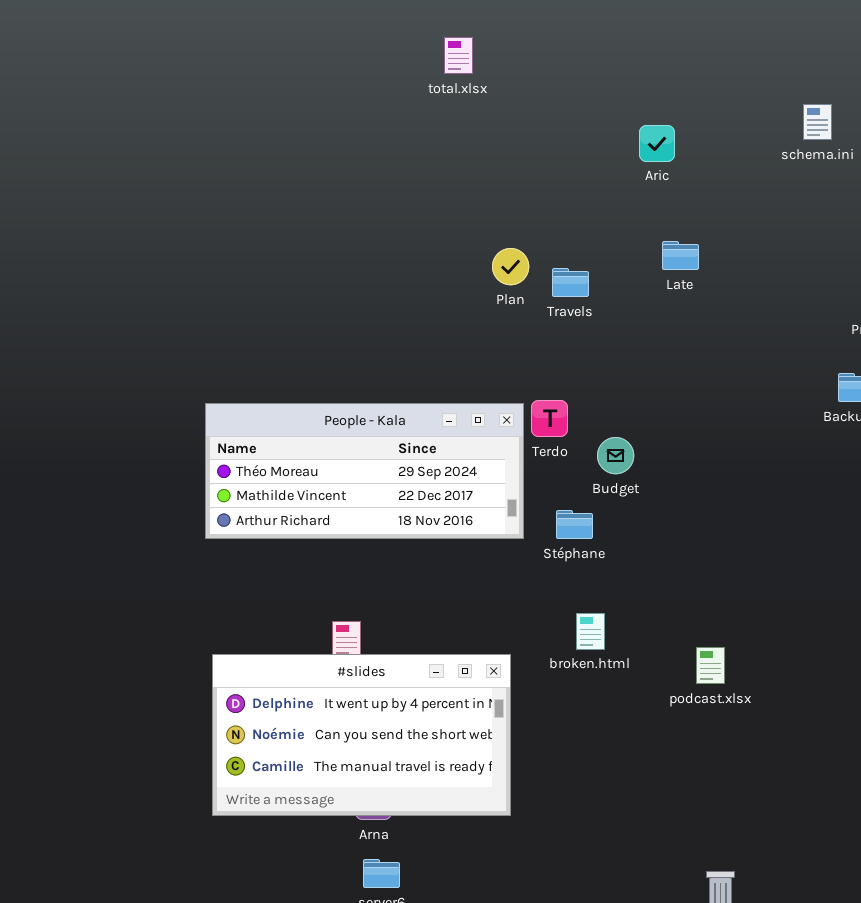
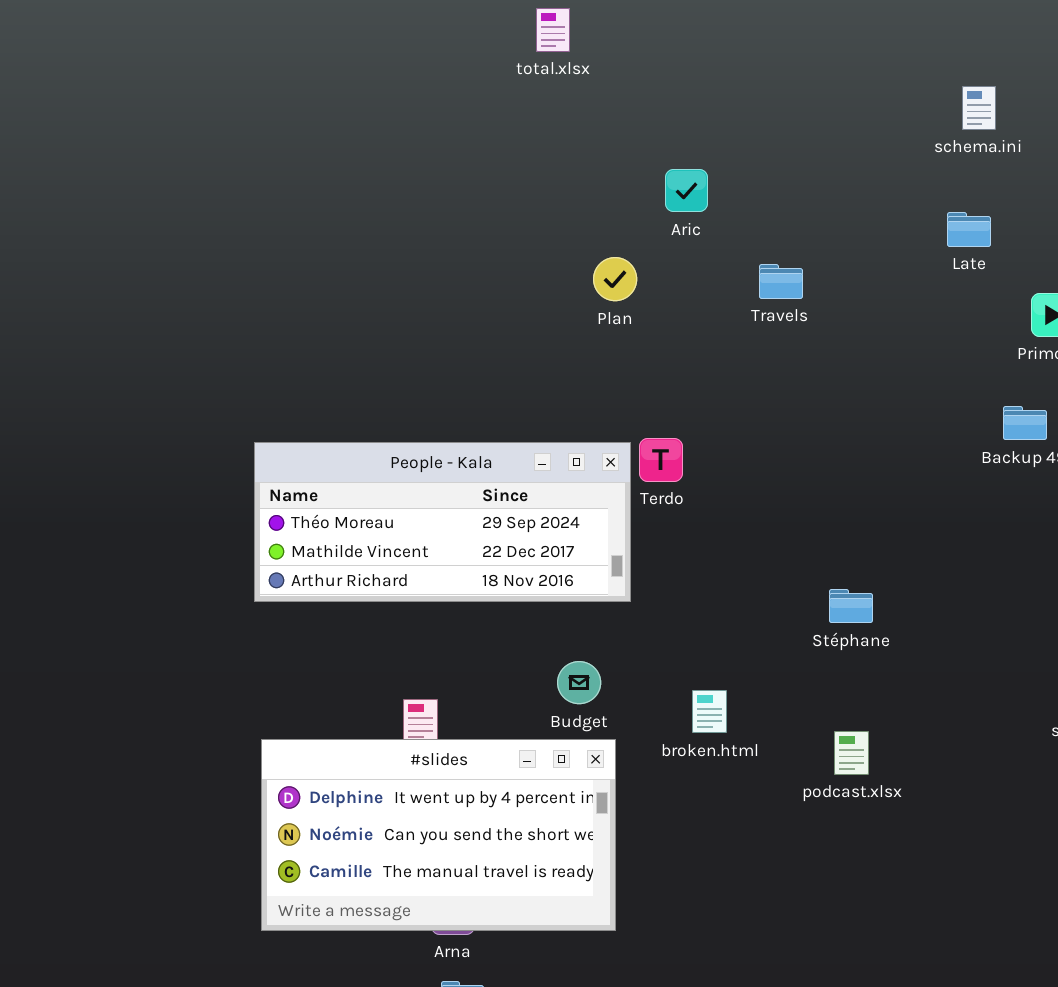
Aric: [639,125,675,162] -> [665,169,708,212], moved
Late: [662,241,699,270] -> [947,212,991,247], moved
Travels: [552,268,589,297] -> [759,264,803,299], moved
Budget: [597,437,634,474] -> [557,661,601,704], moved
Stéphane: [556,510,593,539] -> [829,589,873,623], moved

